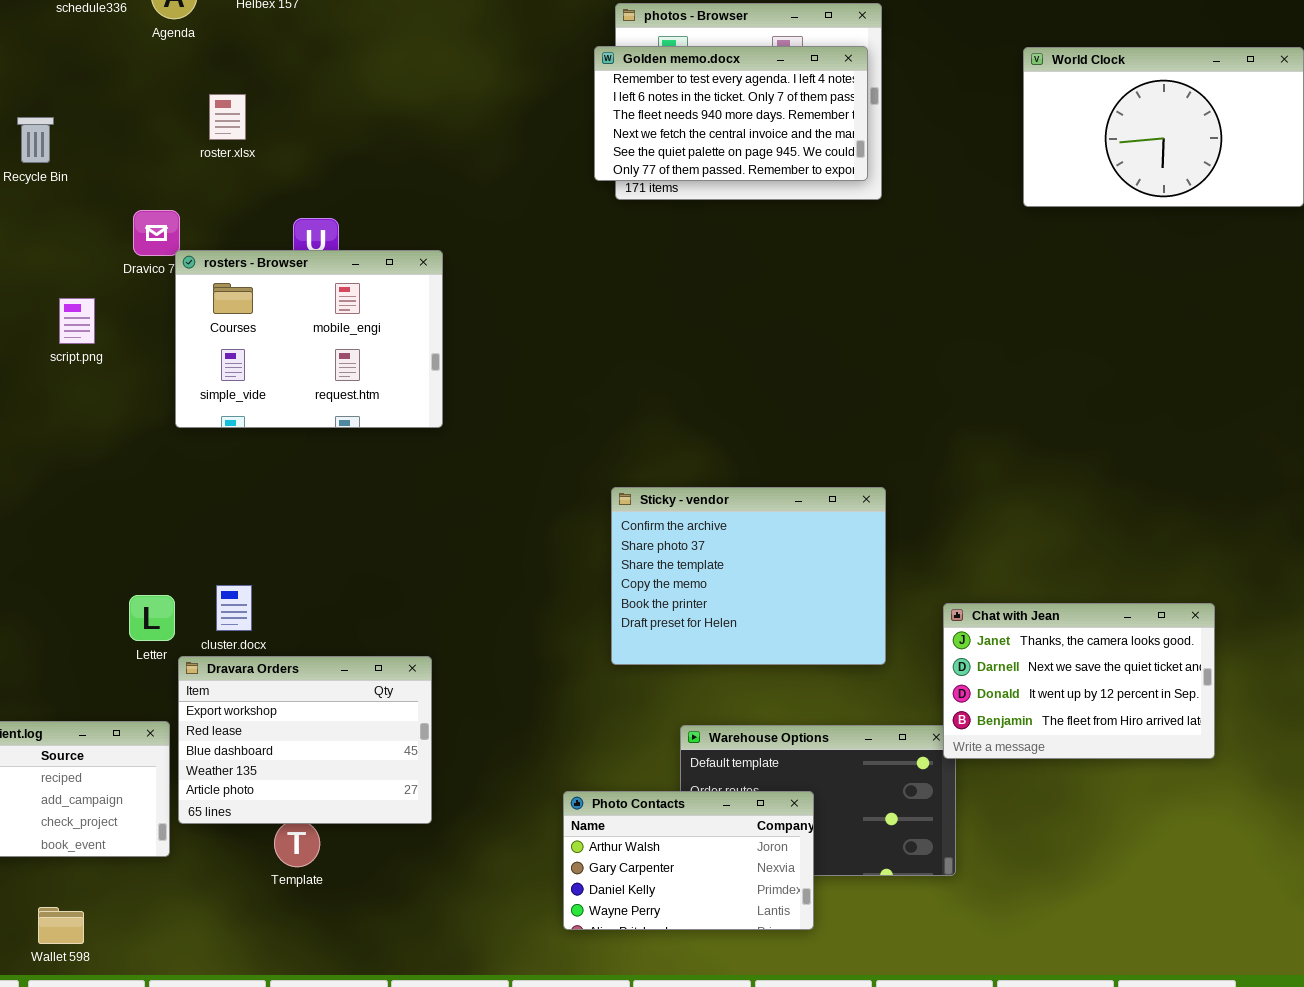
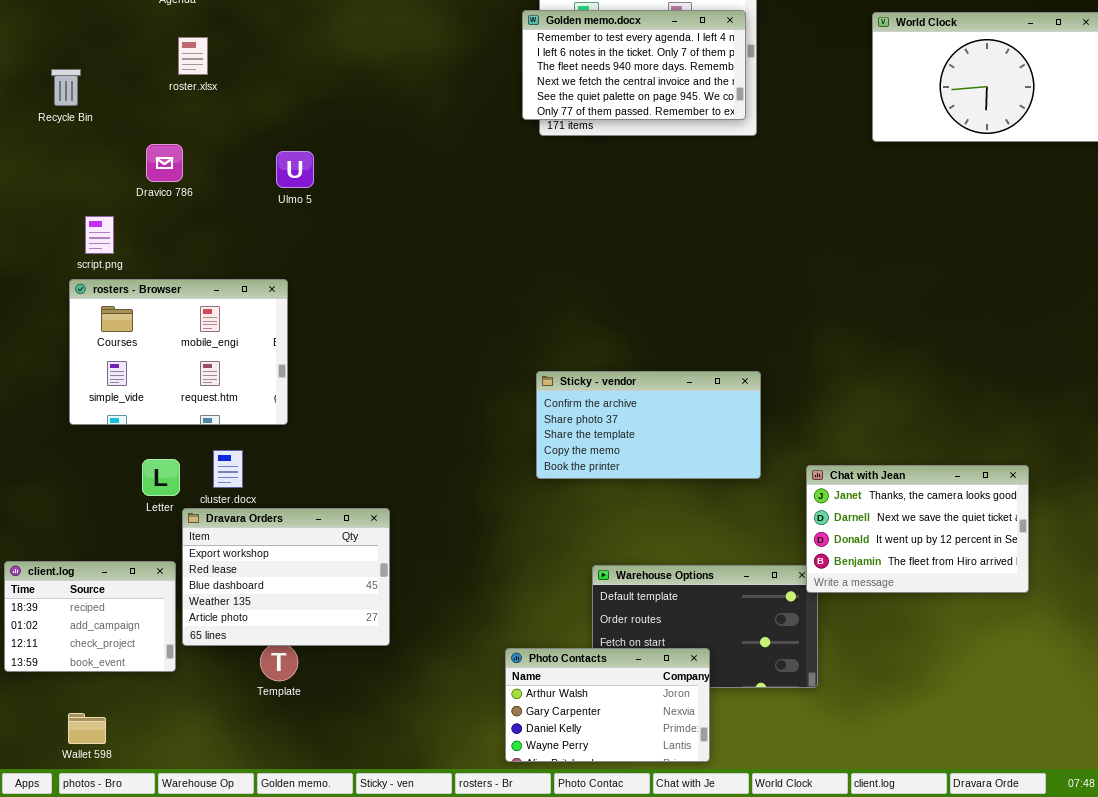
roster.xlsx: [209,94,246,140] -> [178,37,208,75], moved
rosters - Browser: [175,250,443,428] -> [69,279,288,425], moved
Sticky - vendor: [611,487,886,665] -> [536,371,761,479], resized
Photo Contacts: [563,791,814,930] -> [505,648,710,762], moved

